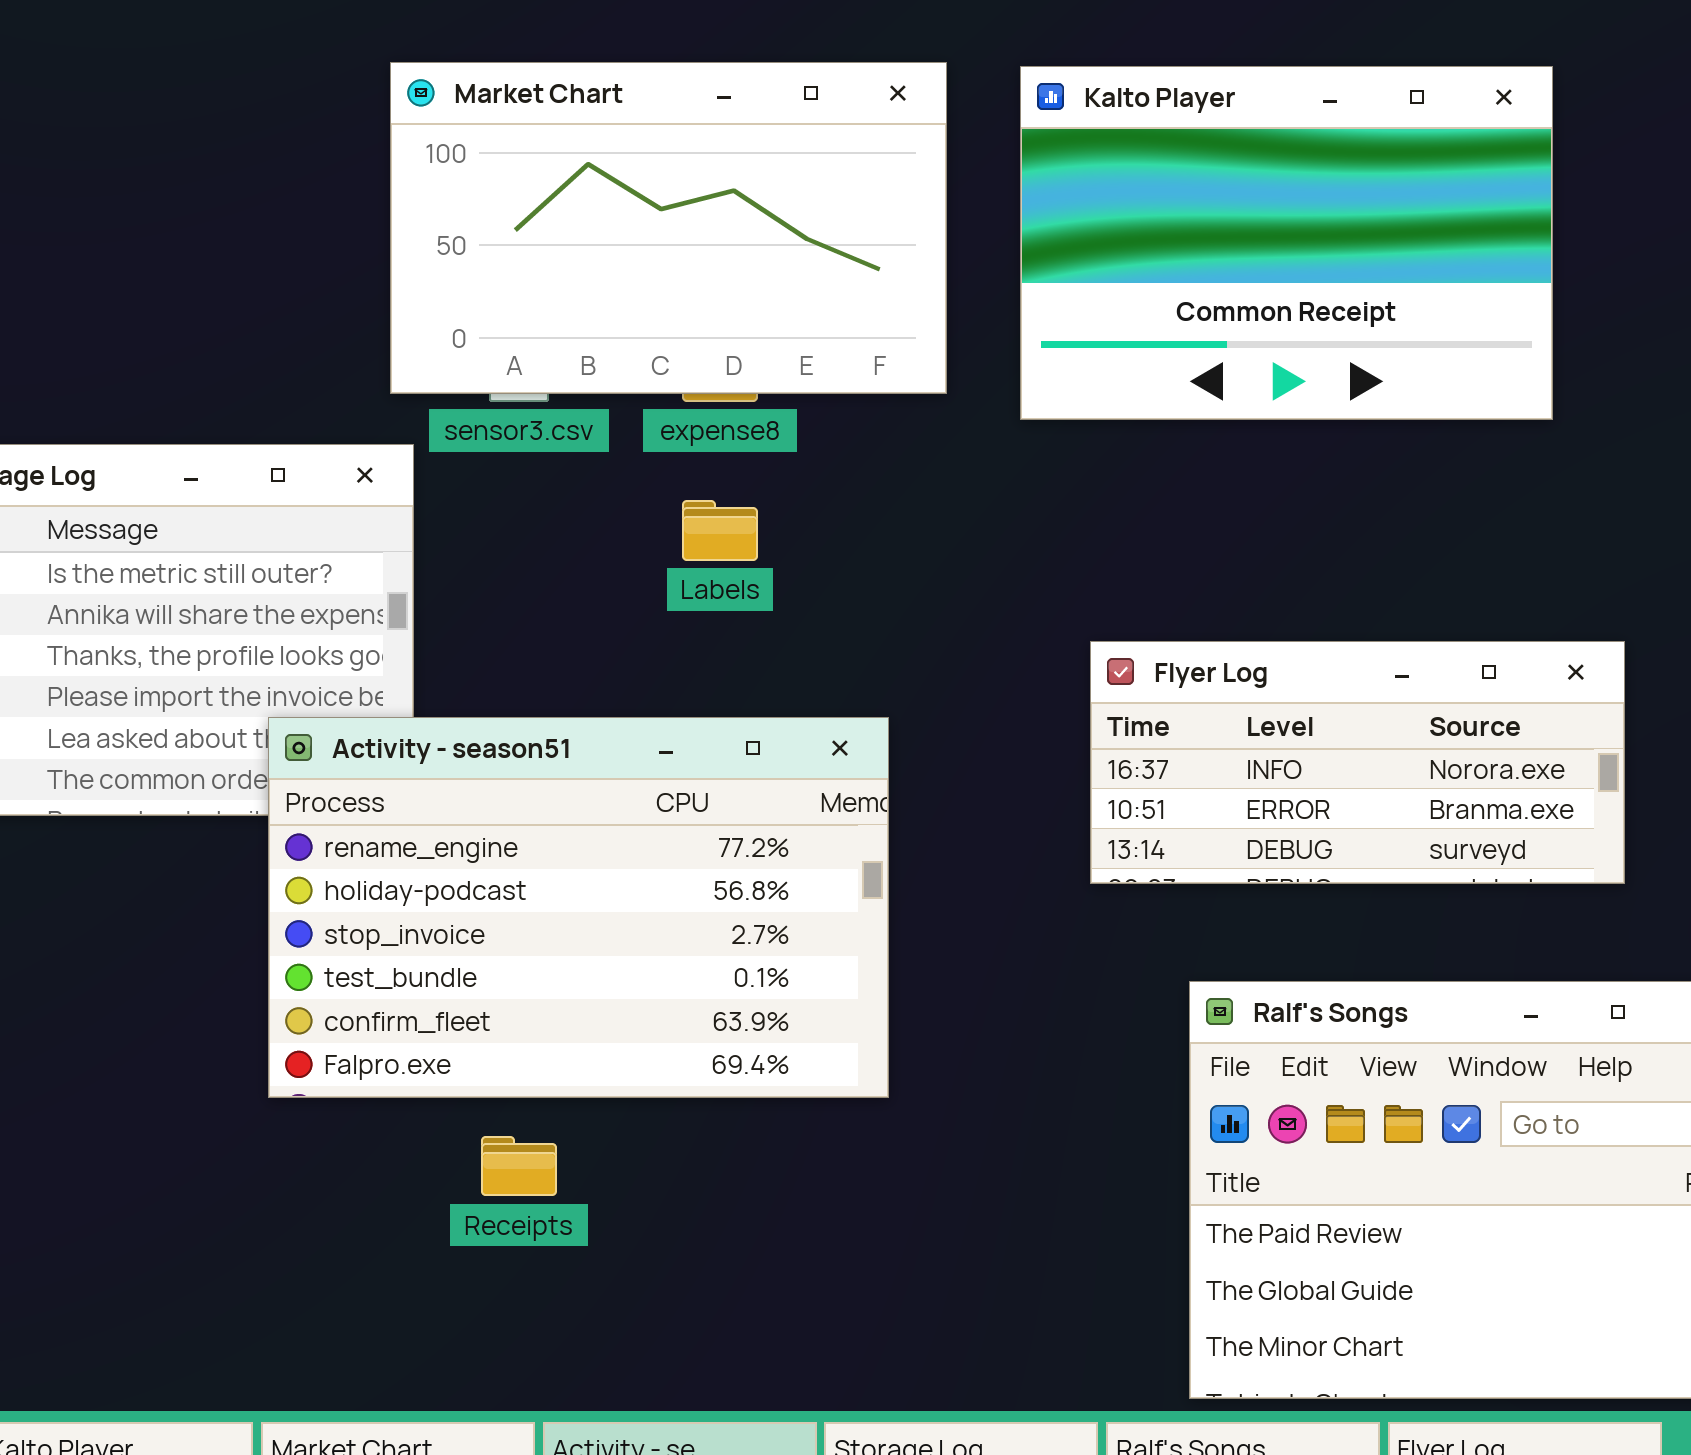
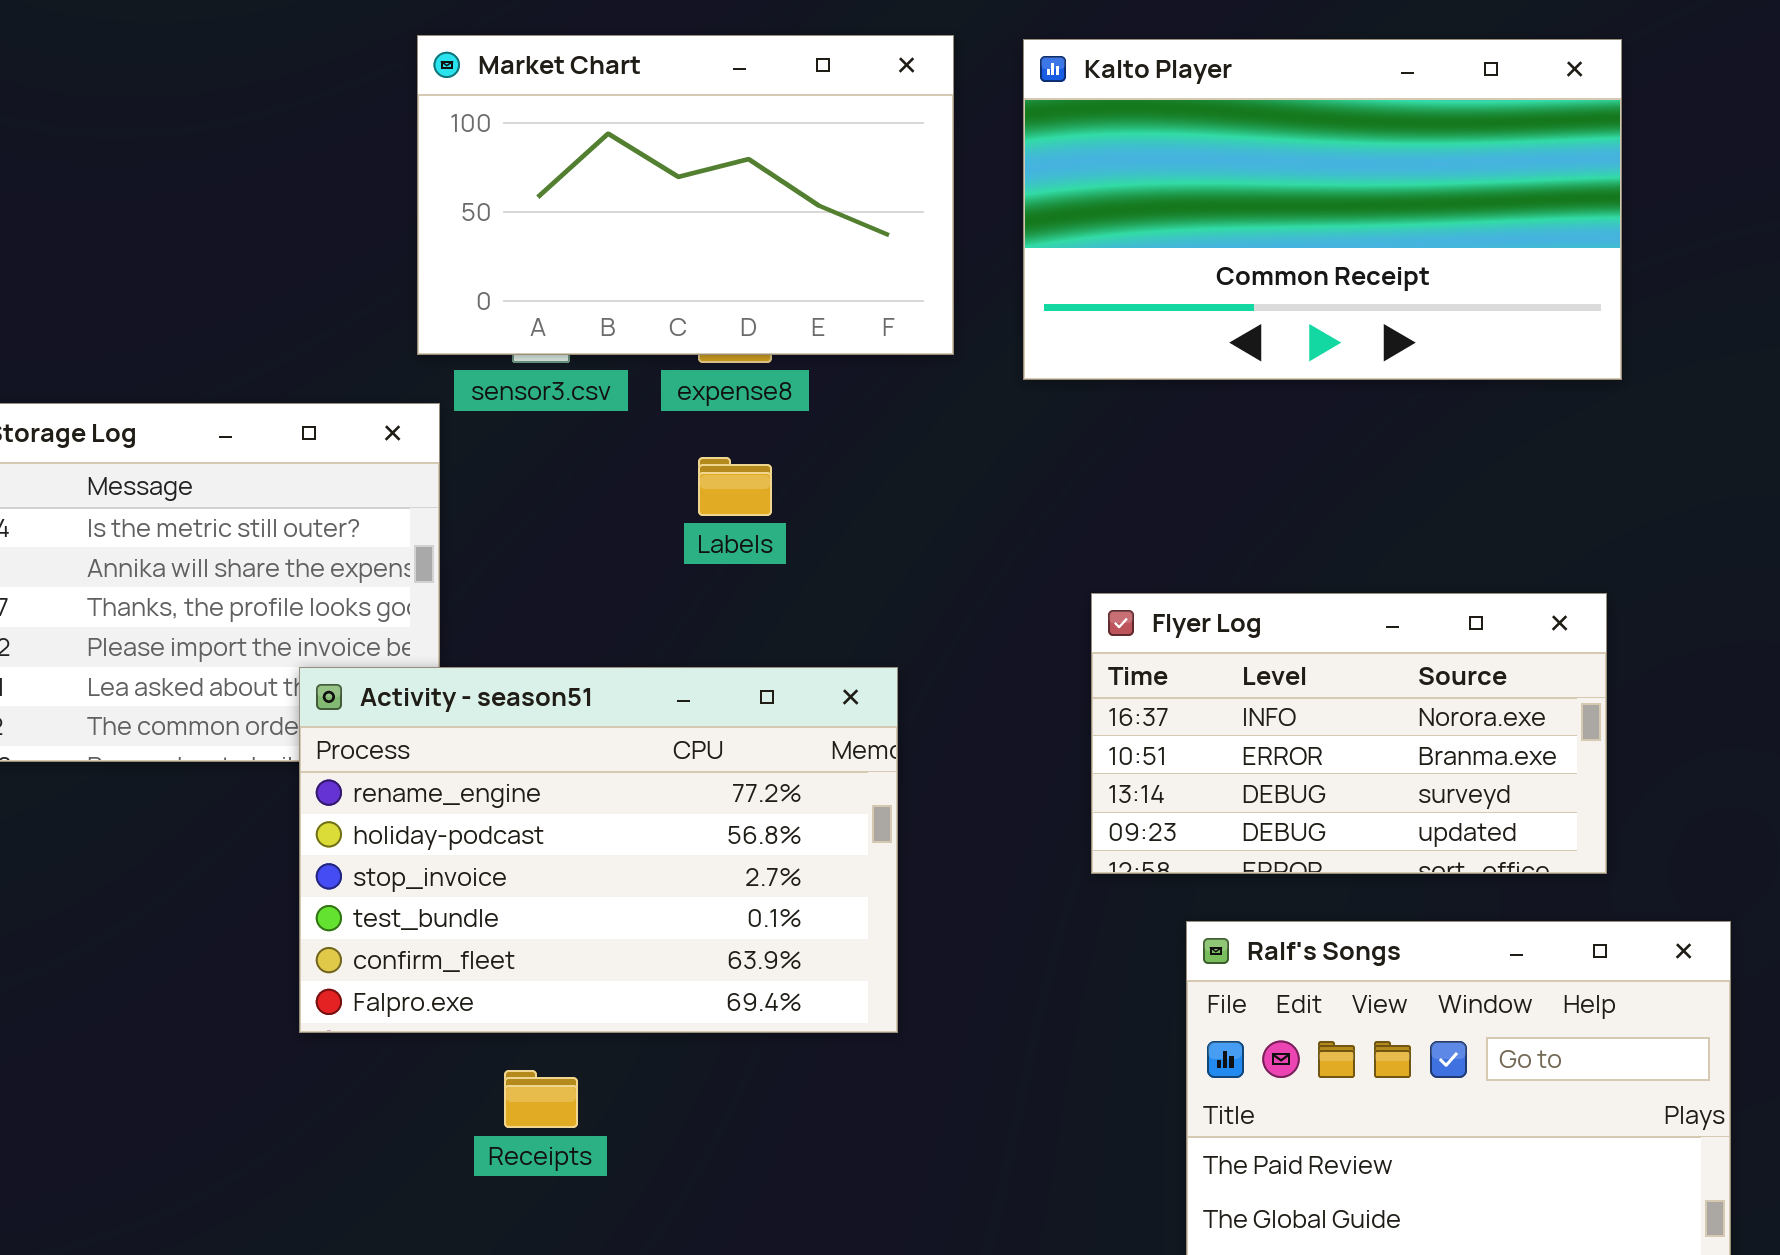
Kalto Player: [1020,66,1553,420] -> [1023,39,1622,380], resized
Flyer Log: [1090,641,1625,884] -> [1091,593,1607,874], resized

